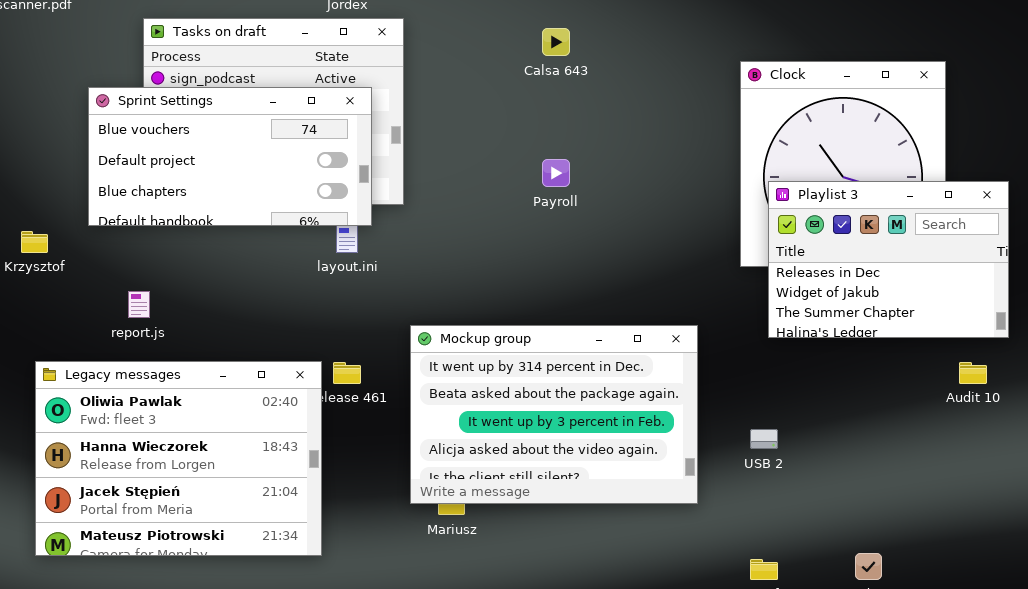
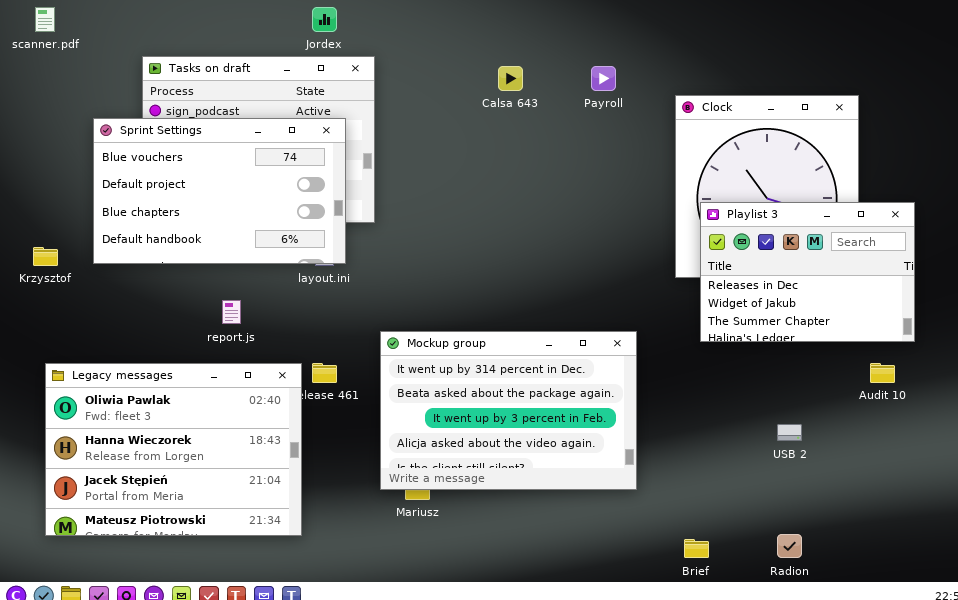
Sprint Settings: [88,87,372,226] -> [93,118,346,264], resized
Payroll: [542,159,570,187] -> [591,66,616,91], moved
report.js: [128,291,150,318] -> [222,300,241,324], moved
USB 2: [750,429,778,449] -> [777,424,802,441], moved

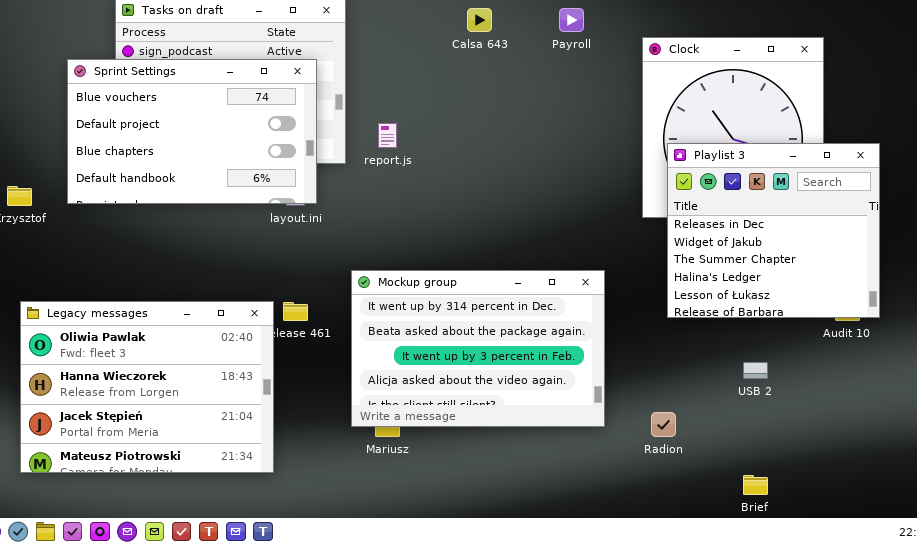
Playlist 3: [700,202,915,342] -> [667,143,880,318], resized
report.js: [222,300,241,324] -> [378,123,397,148], moved
Radion: [777,534,802,558] -> [651,412,676,437], moved
Brief: [684,539,709,558] -> [743,475,768,495], moved

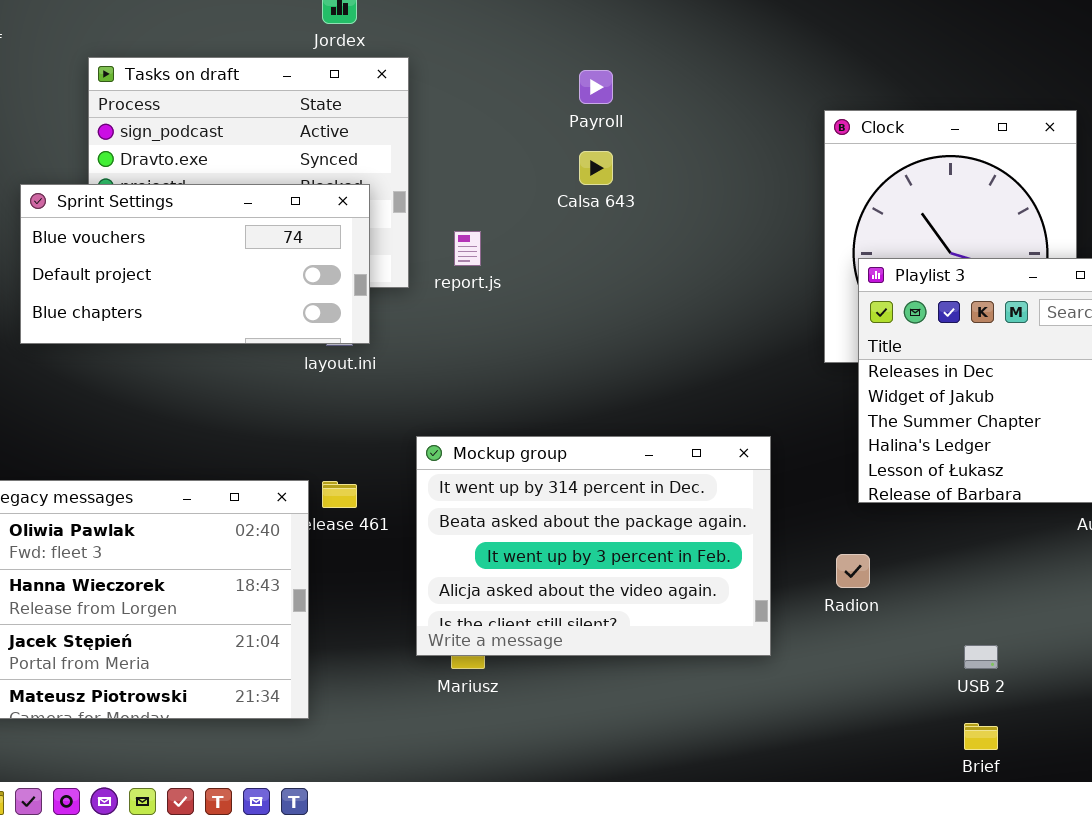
Calsa 643: [467,8,492,32] -> [579,151,613,185], moved
Payroll: [559,8,584,32] -> [579,70,613,104], moved
Sprint Settings: [67,59,317,204] -> [20,184,370,344], resized
USB 2: [743,362,768,379] -> [964,645,998,669], moved
Radion: [651,412,676,437] -> [836,554,870,588], moved

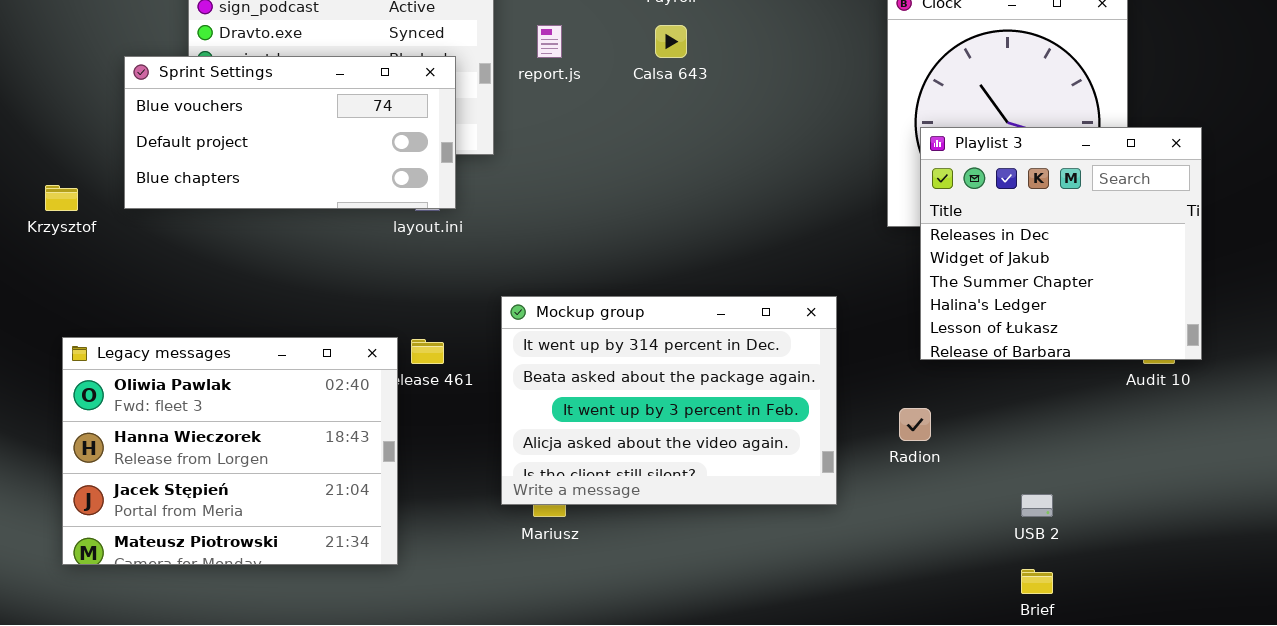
report.js: [454,231,481,266] -> [537,25,562,58], moved

